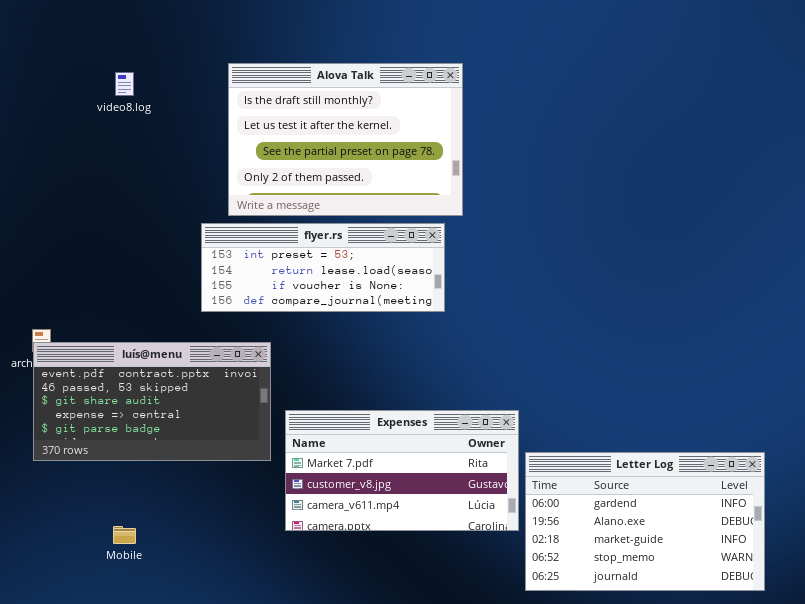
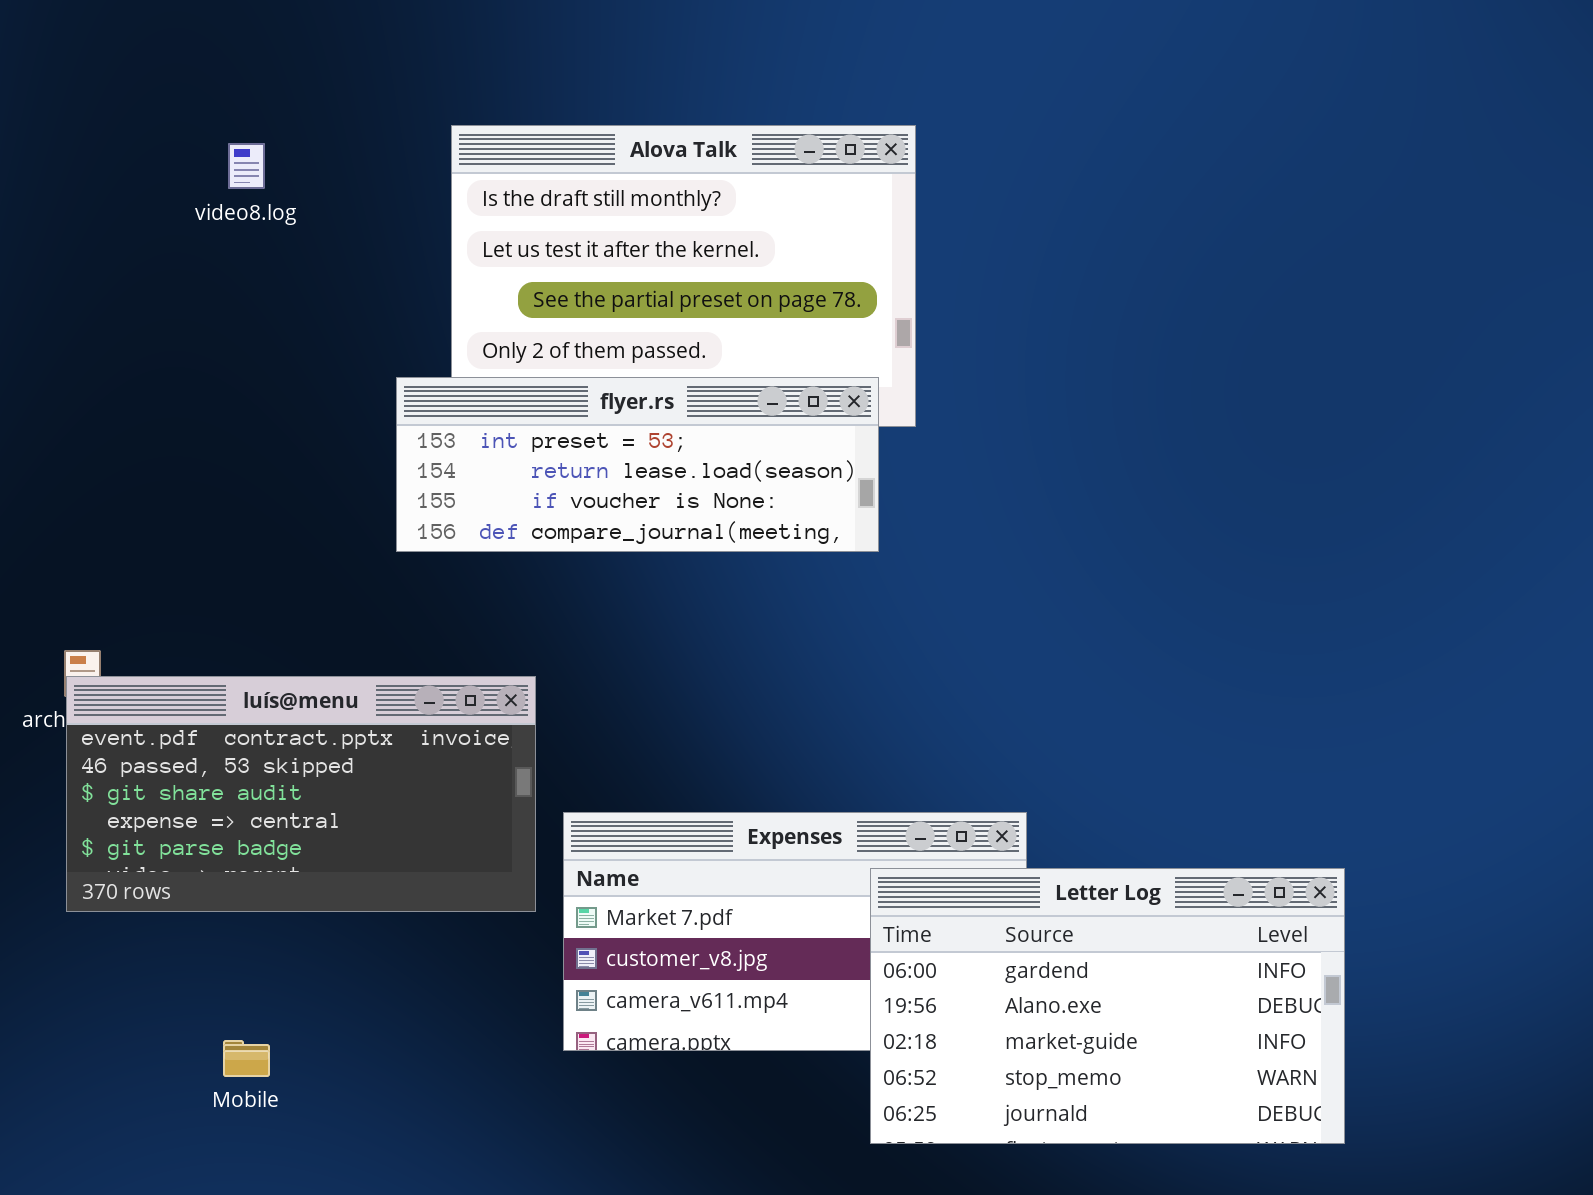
flyer.rs: [201,223,445,312] -> [396,377,879,552], moved
Letter Log: [525,452,765,591] -> [870,868,1345,1144], moved

